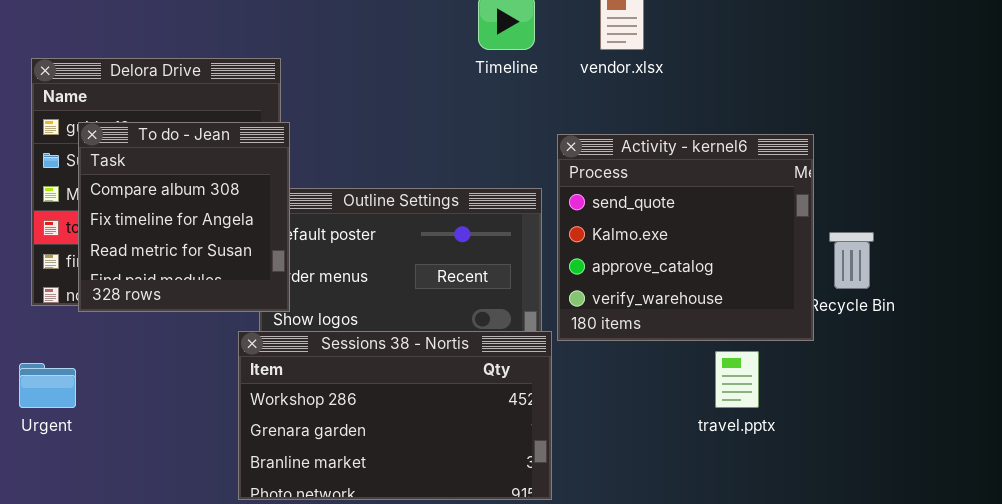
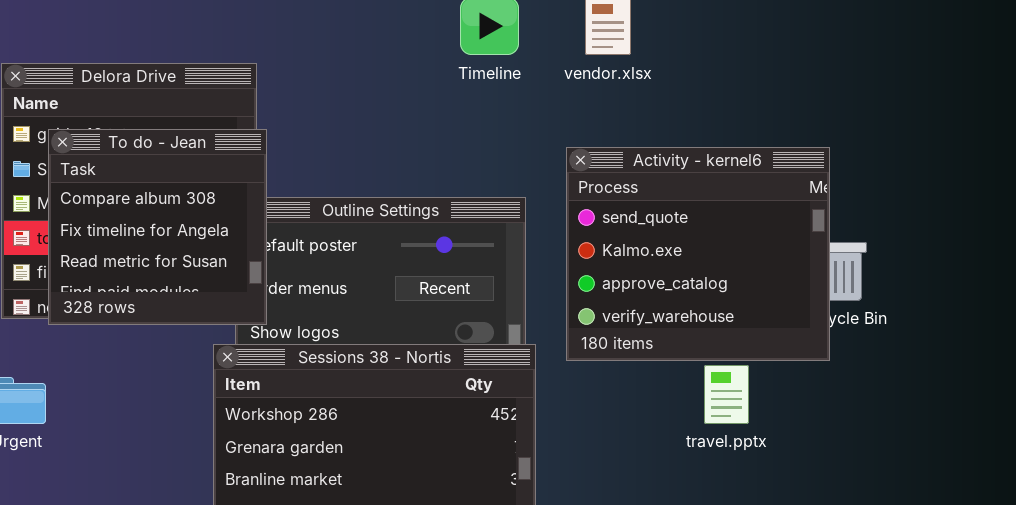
Activity - kernel6: [557,134,814,341] -> [566,147,830,361], moved

